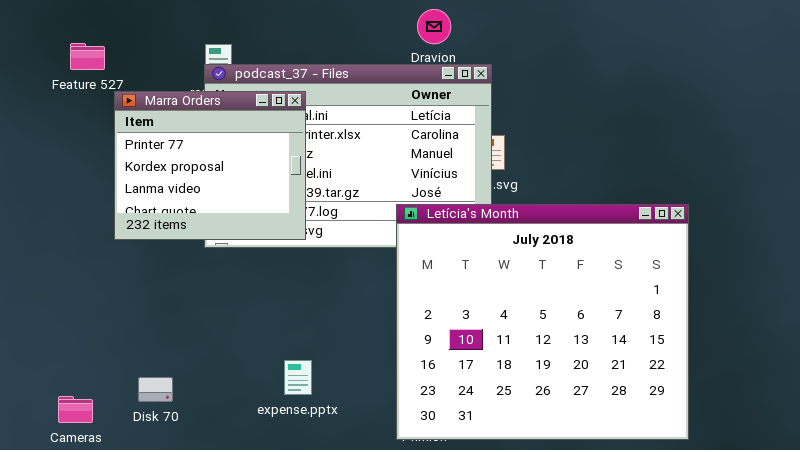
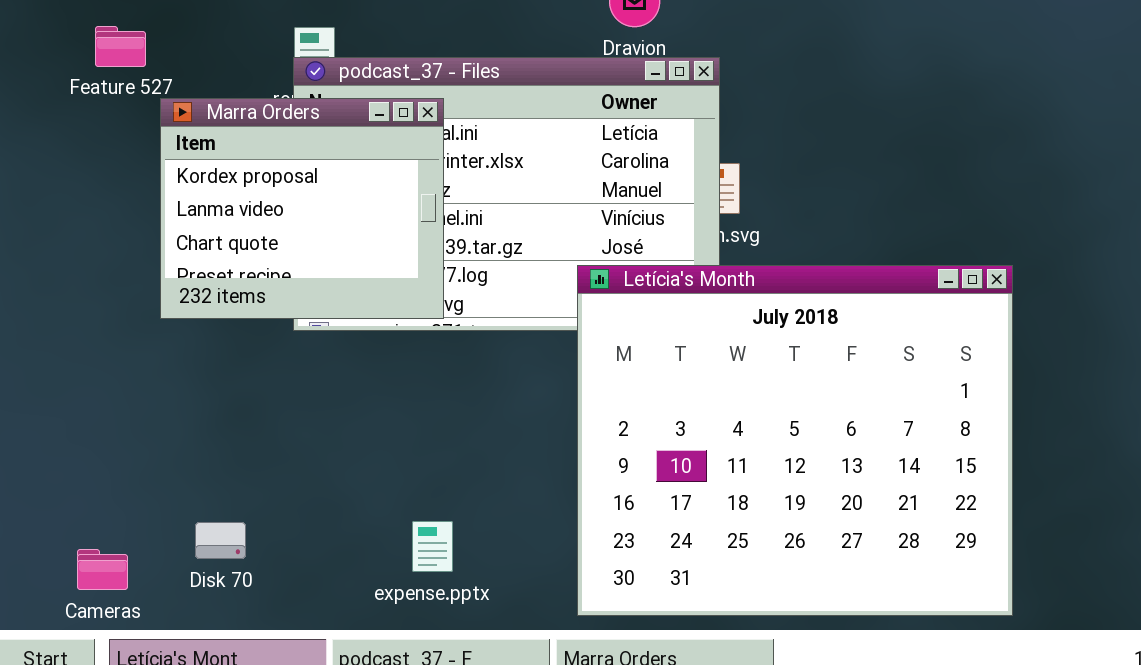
Marra Orders: [114,91,306,240] -> [160,98,444,319], scrolled down 1 row
expense.pptx: [284,360,312,395] -> [412,521,453,572], moved

